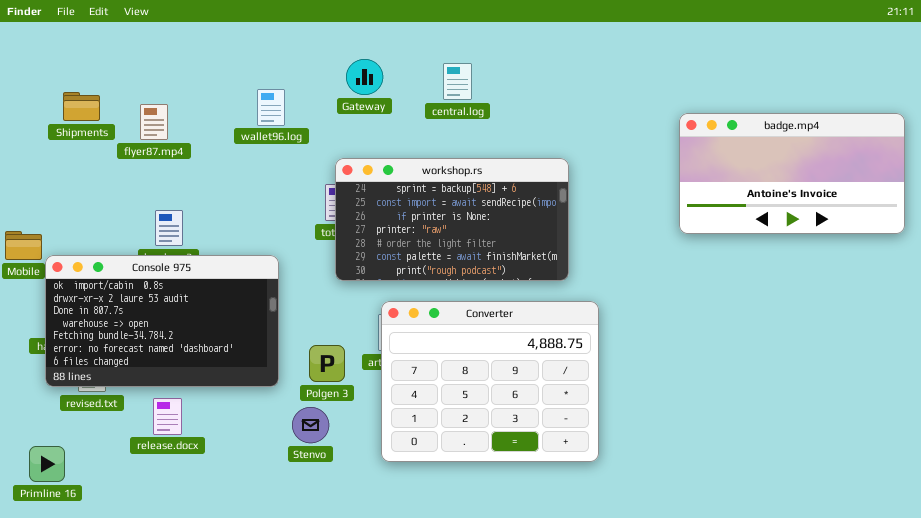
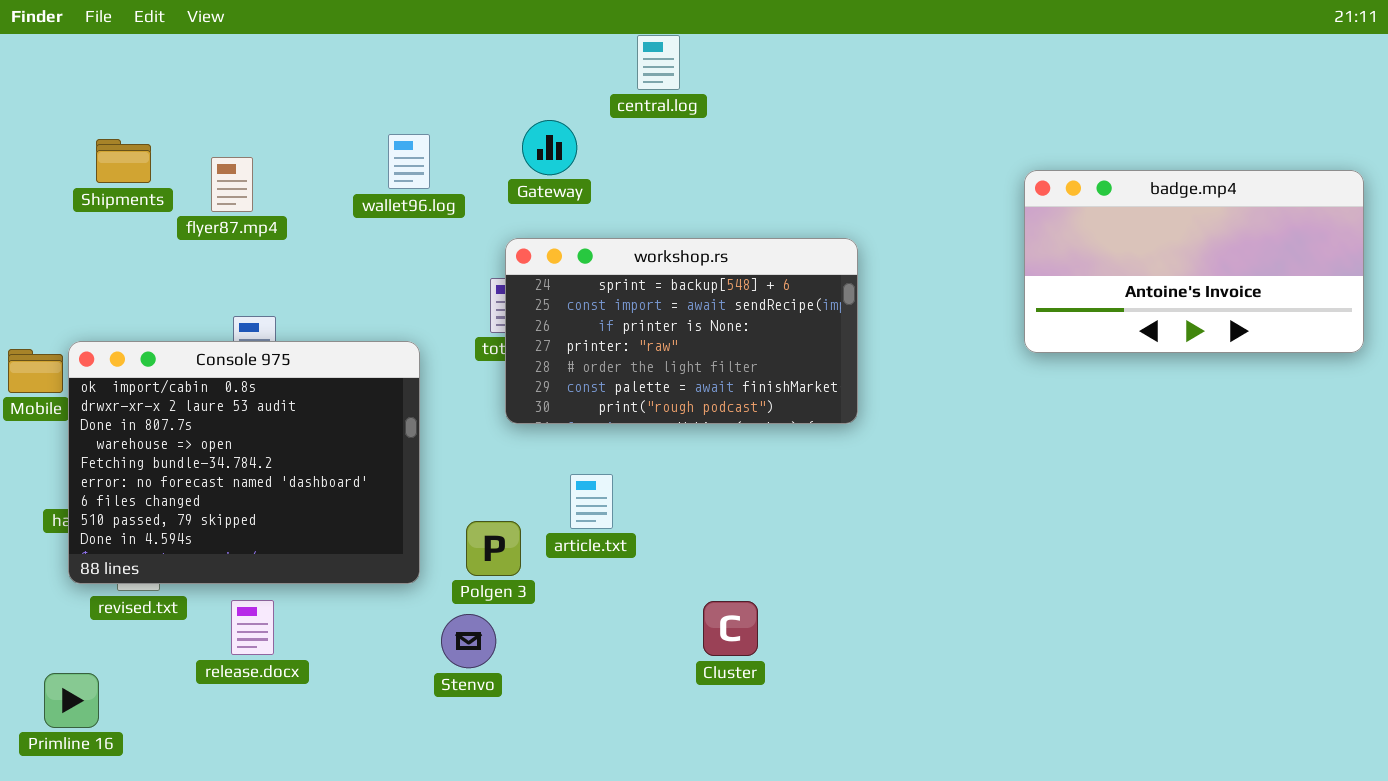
Gateway: [346,59,383,95] -> [522,120,577,175], moved
central.log: [443,63,472,100] -> [637,35,680,90], moved
Console 975: [45,255,279,387] -> [68,341,420,584], resized
Converter: [381,301,599,462] -> none, closed

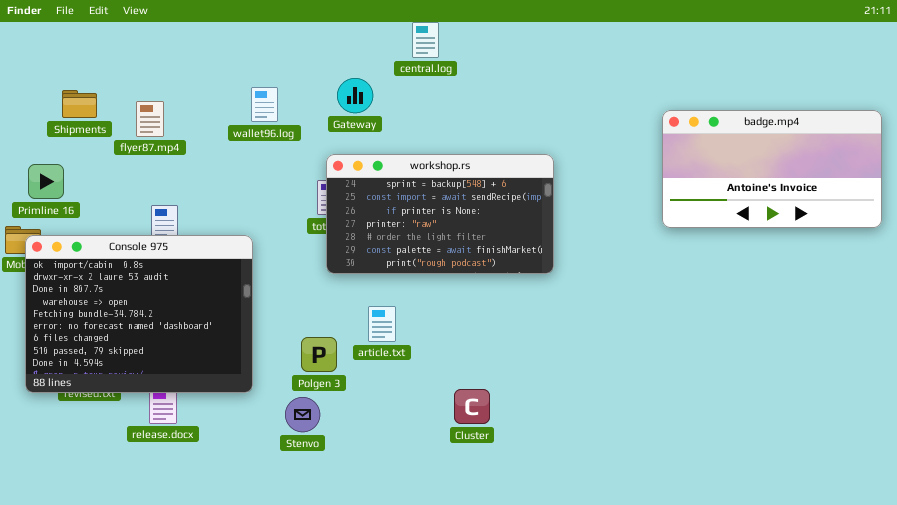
Console 975: [68,341,420,584] -> [25,235,253,393], moved
Primline 16: [44,673,99,728] -> [28,164,64,199], moved

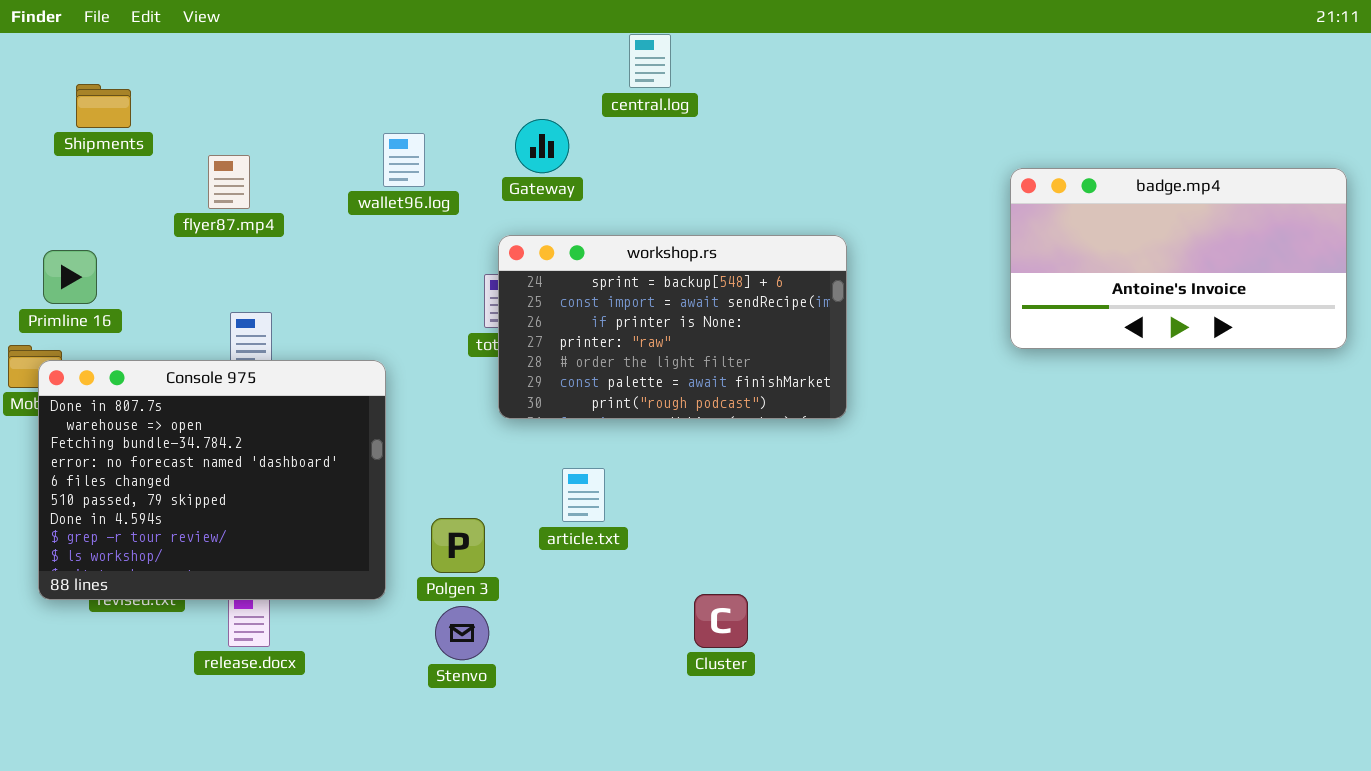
Shipments: [62,90,97,118] -> [76,84,131,128], moved
Console 975: [25,235,253,393] -> [38,360,386,600], scrolled down 2 rows
Polgen 3: [301,337,337,372] -> [431,518,485,573], moved

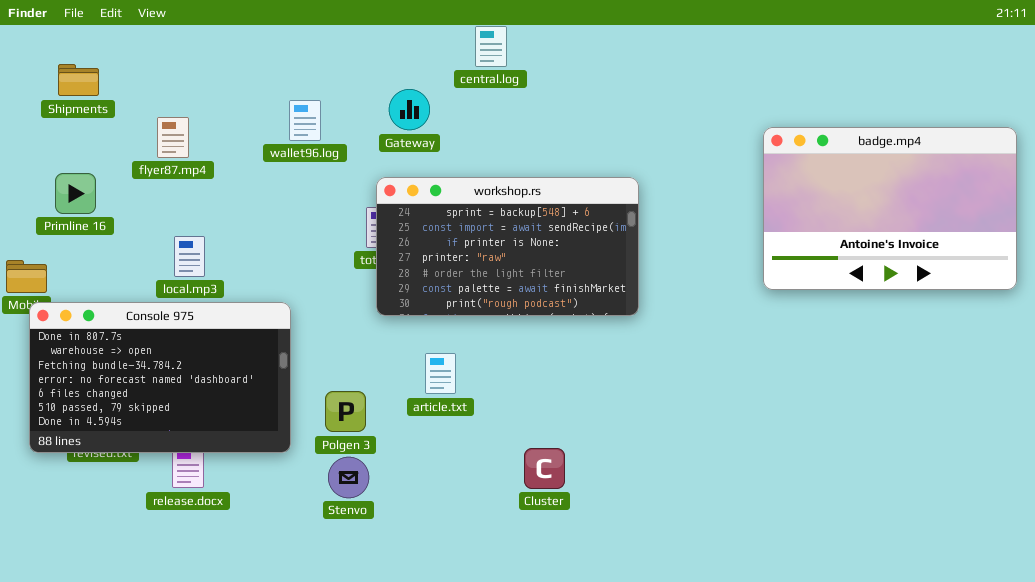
badge.mp4: [1010,168,1347,349] -> [763,127,1017,290], resized
Primline 16: [43,250,97,304] -> [55,173,96,214], moved
Console 975: [38,360,386,600] -> [29,302,291,453], resized

